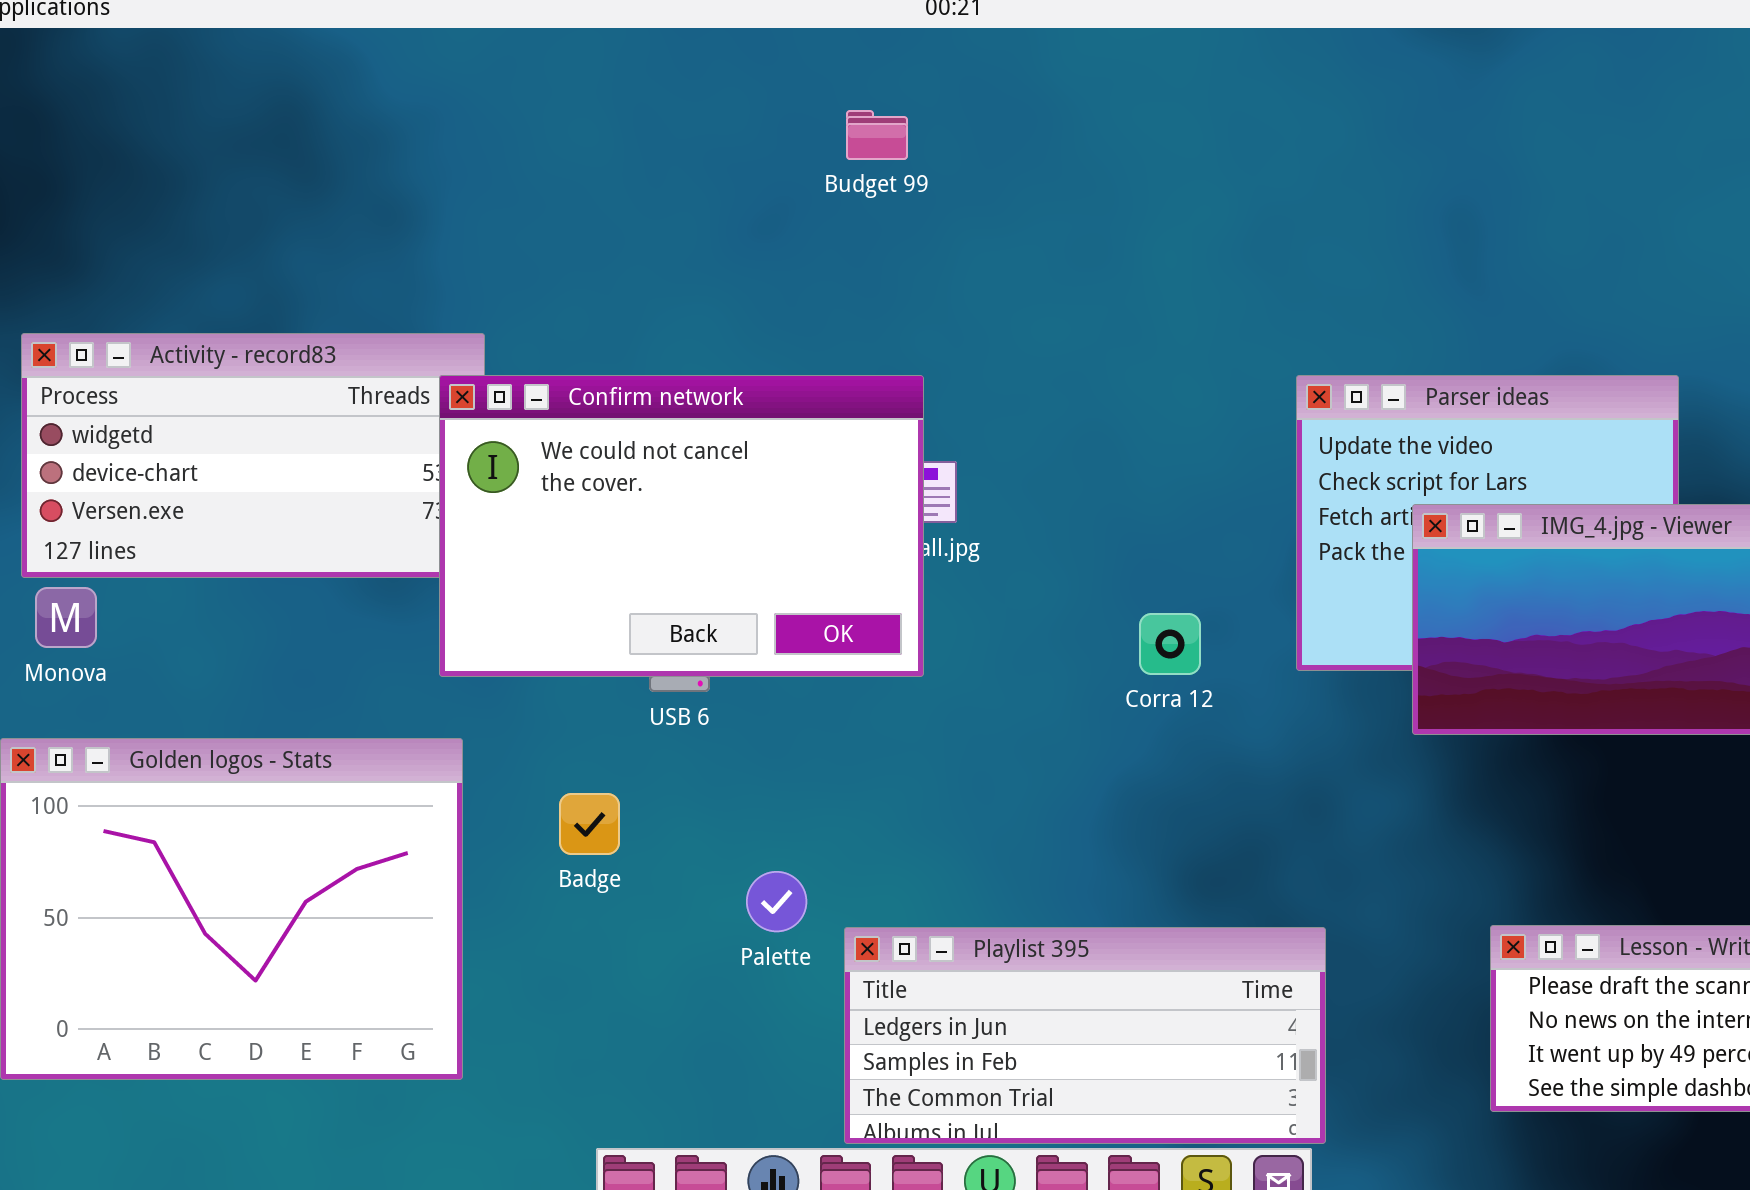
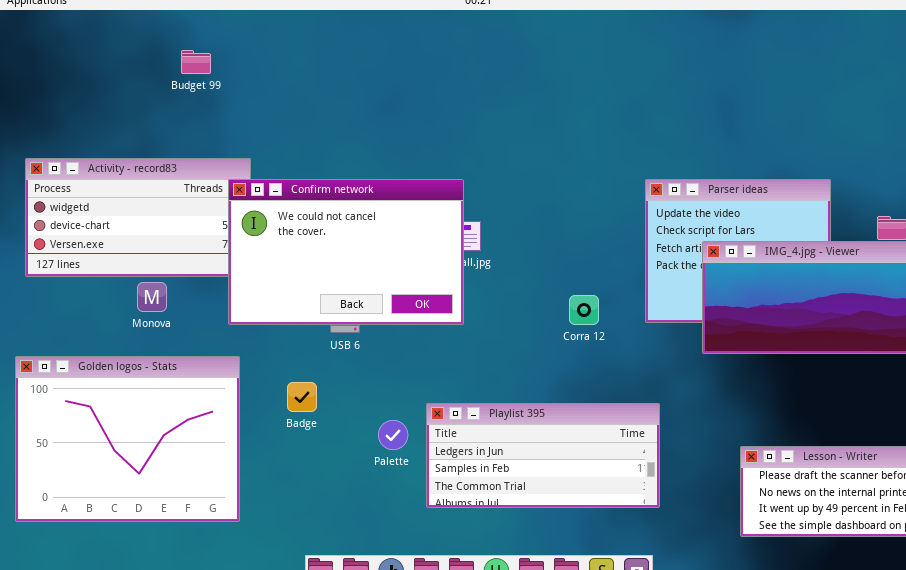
Budget 99: [846,110,908,160] -> [181,50,211,74], moved
Monova: [35,587,97,648] -> [137,282,167,312], moved
Playlist 395: [844,927,1326,1144] -> [426,403,660,508], moved

